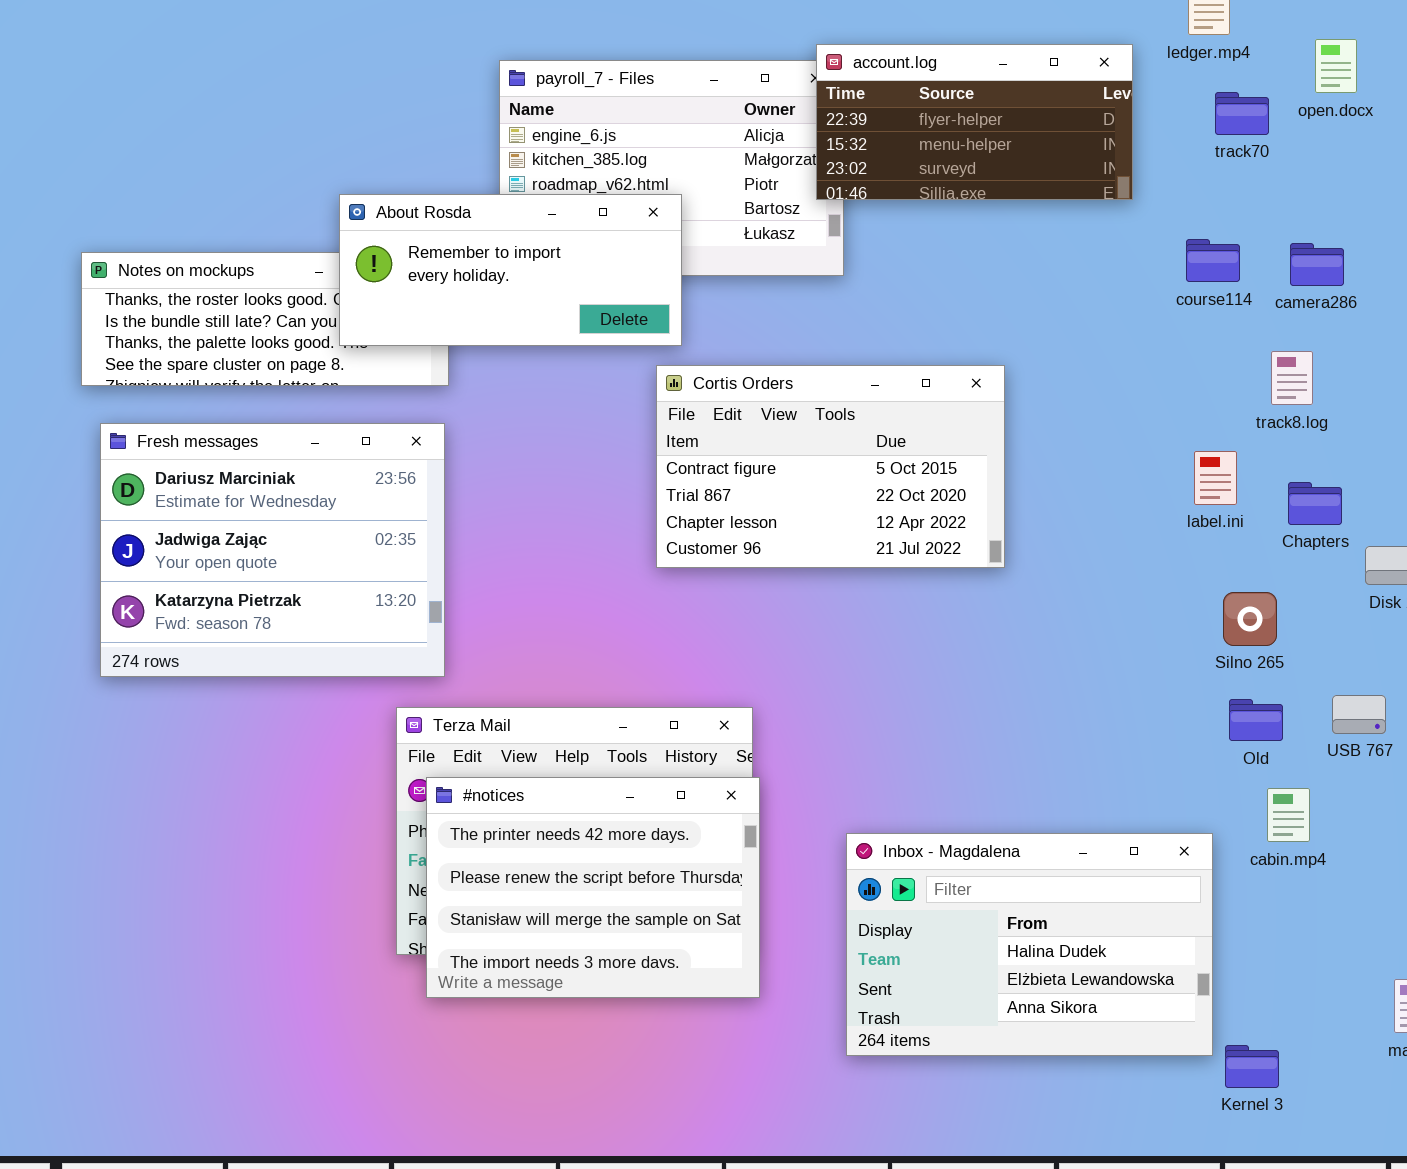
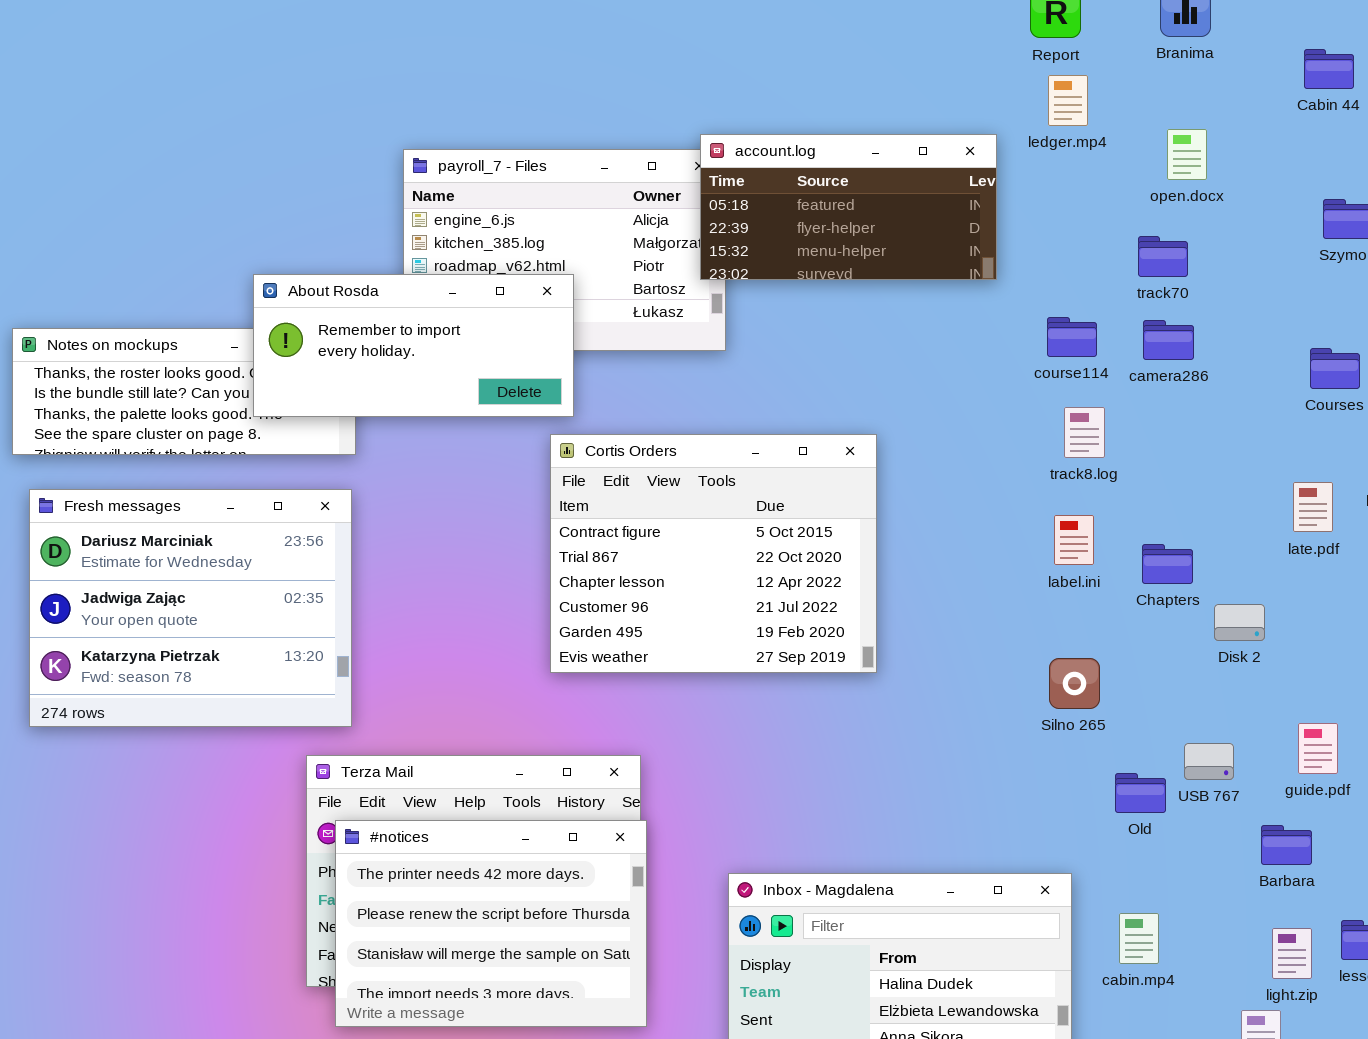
account.log: [816,44,1133,200] -> [700,134,997,280], scrolled up 1 row
track70: [1215,92,1269,135] -> [1138,236,1188,277], moved
track8.log: [1271,351,1313,405] -> [1064,407,1105,458], moved
Cortis Orders: [656,365,1005,568] -> [550,434,877,673], resized
Silno 265: [1223,592,1277,646] -> [1049,658,1100,709], moved
Old: [1229,699,1283,741] -> [1115,773,1166,813], moved
cabin.mp4: [1267,788,1310,842] -> [1119,913,1159,964], moved

